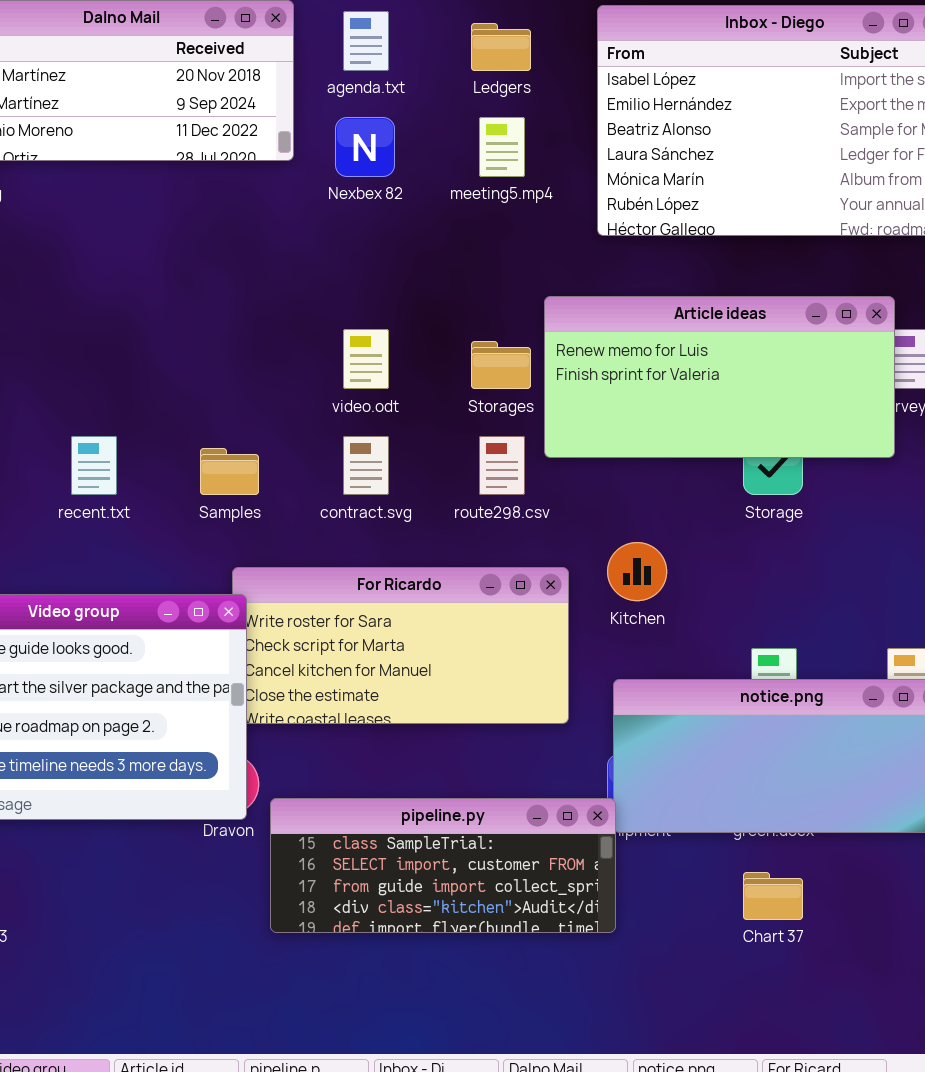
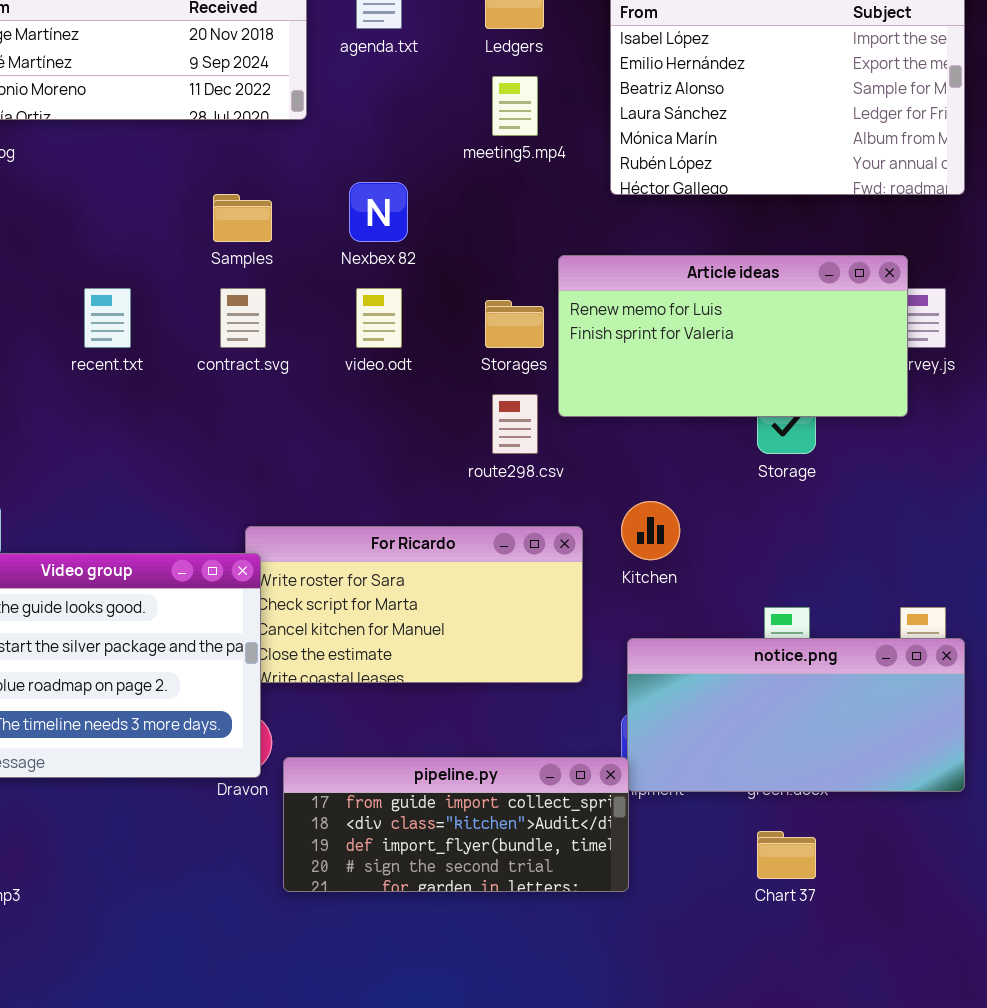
Nexbex 82: [335,117,395,177] -> [349,182,408,242], moved
recent.txt: [71,436,117,495] -> [84,288,131,348], moved
contract.svg: [343,436,389,495] -> [220,288,266,348], moved
Samples: [200,448,259,495] -> [213,194,272,242], moved
pipeline.py: [270,798,616,933] -> [283,757,629,892], scrolled down 2 rows

